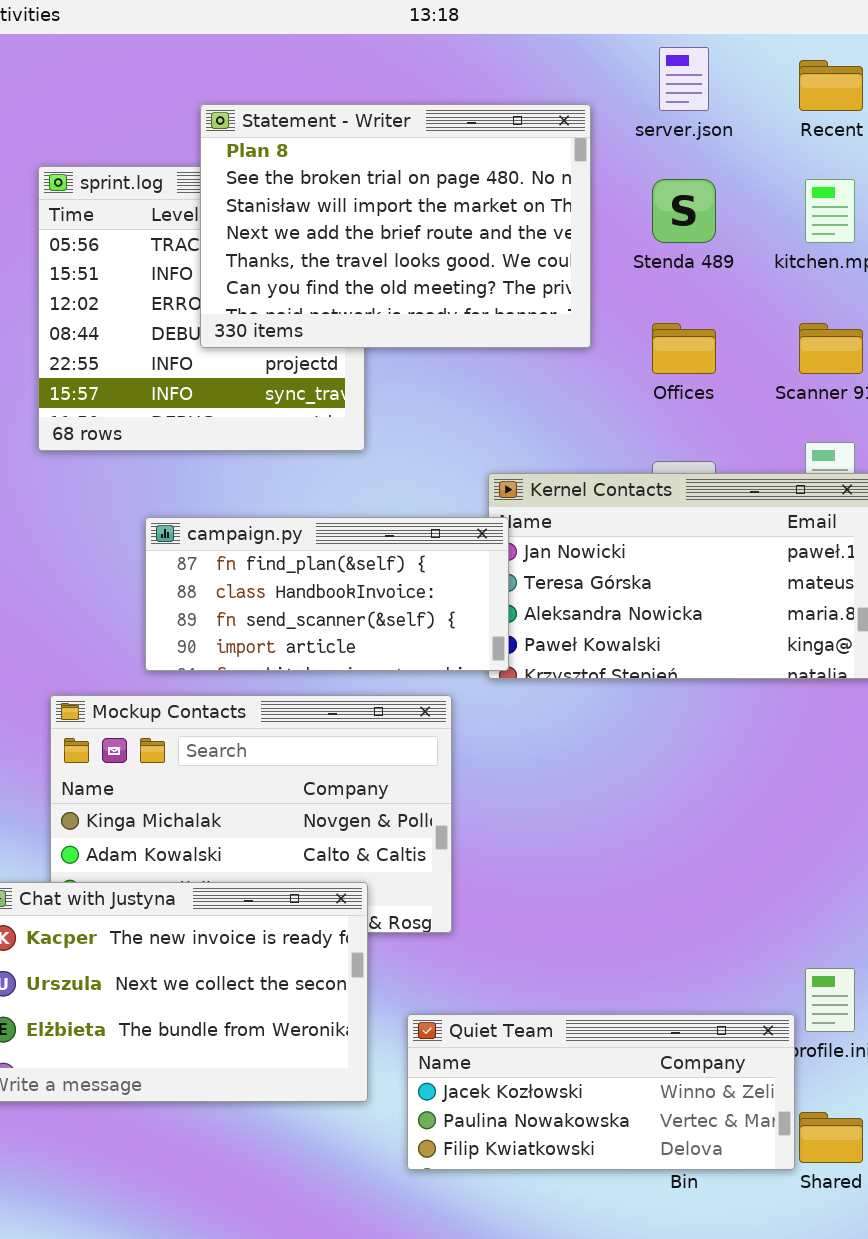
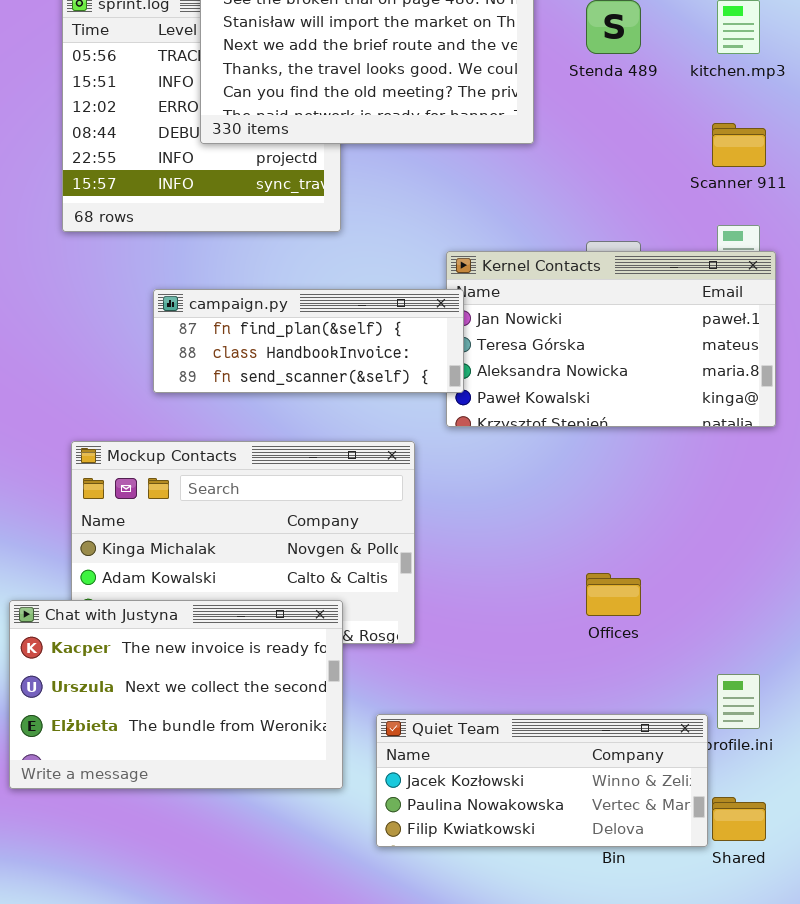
Offices: [652,323,716,374] -> [586,573,641,616], moved
campaign.py: [145,517,509,671] -> [153,289,464,393], resized

